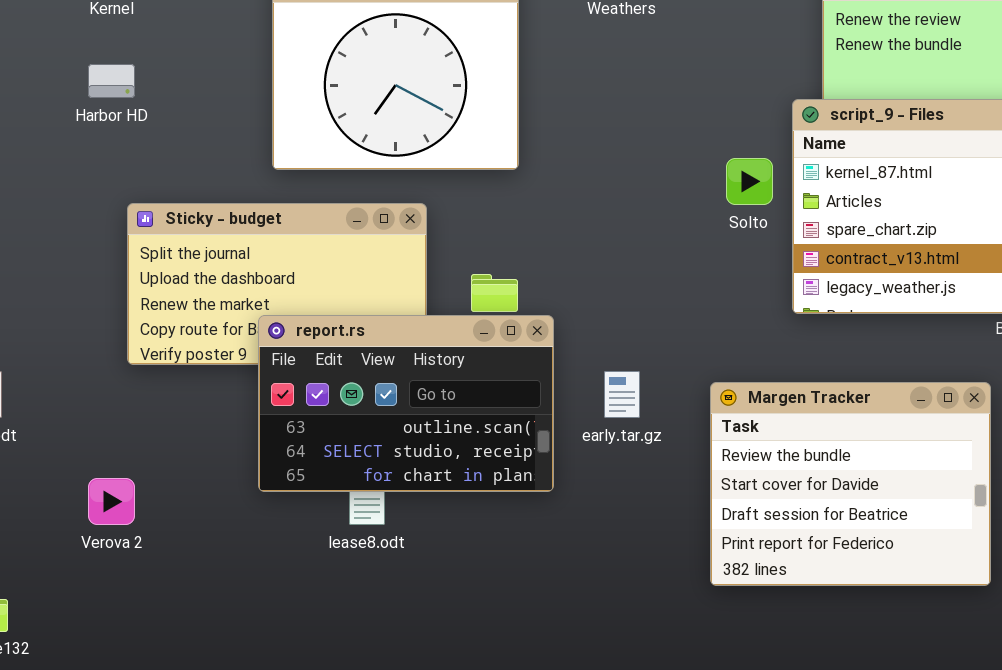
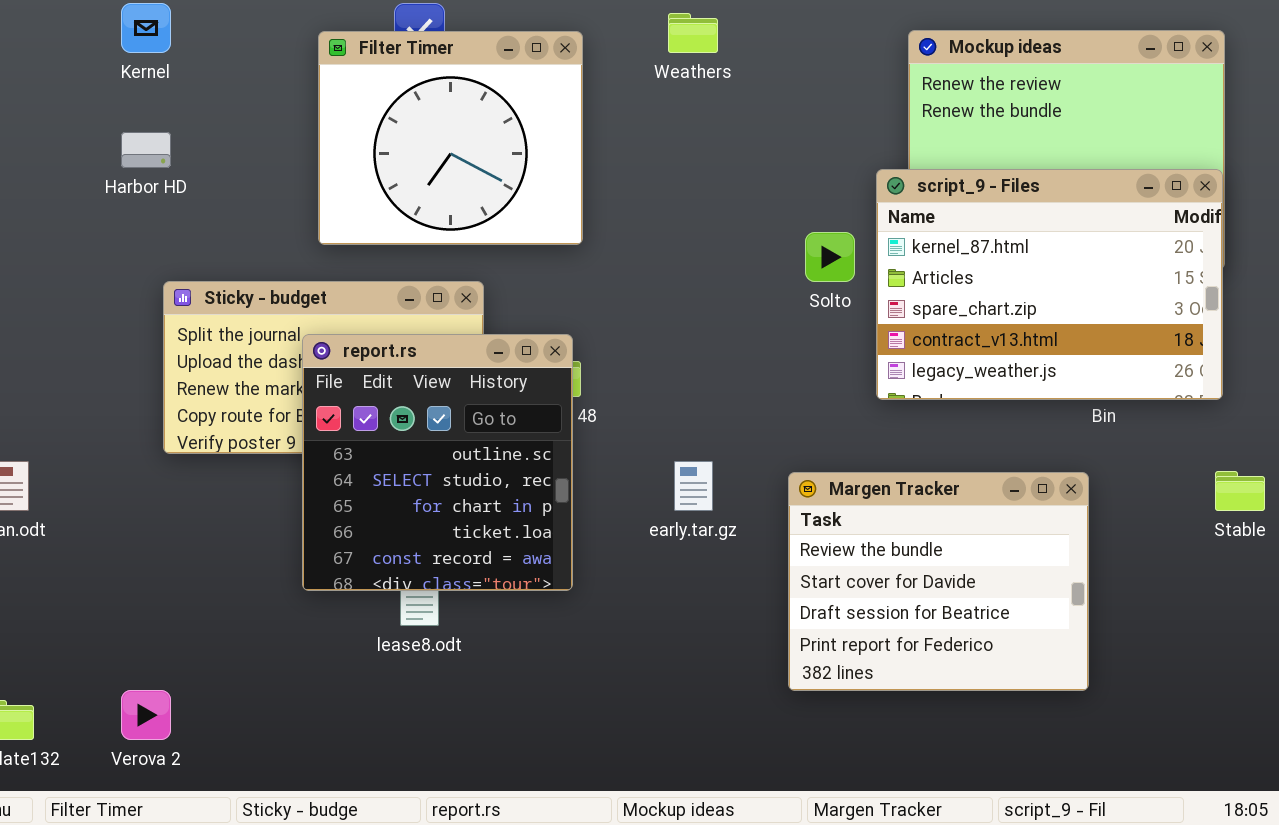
report.rs: [258,315,554,492] -> [302,334,573,591], resized
Verova 2: [88,478,135,525] -> [121,690,171,740], moved

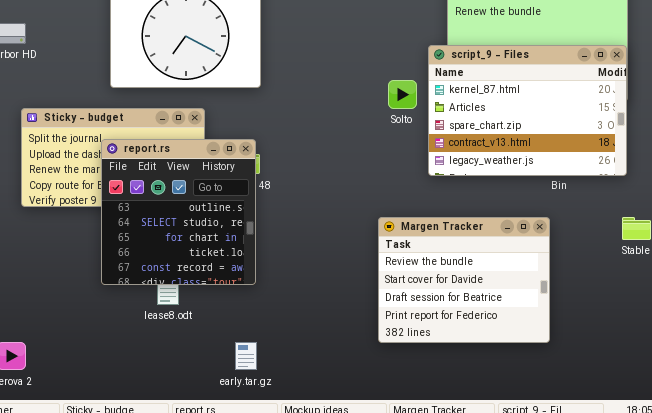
early.tar.gz: [674,461,713,511] -> [235,342,257,370], moved

